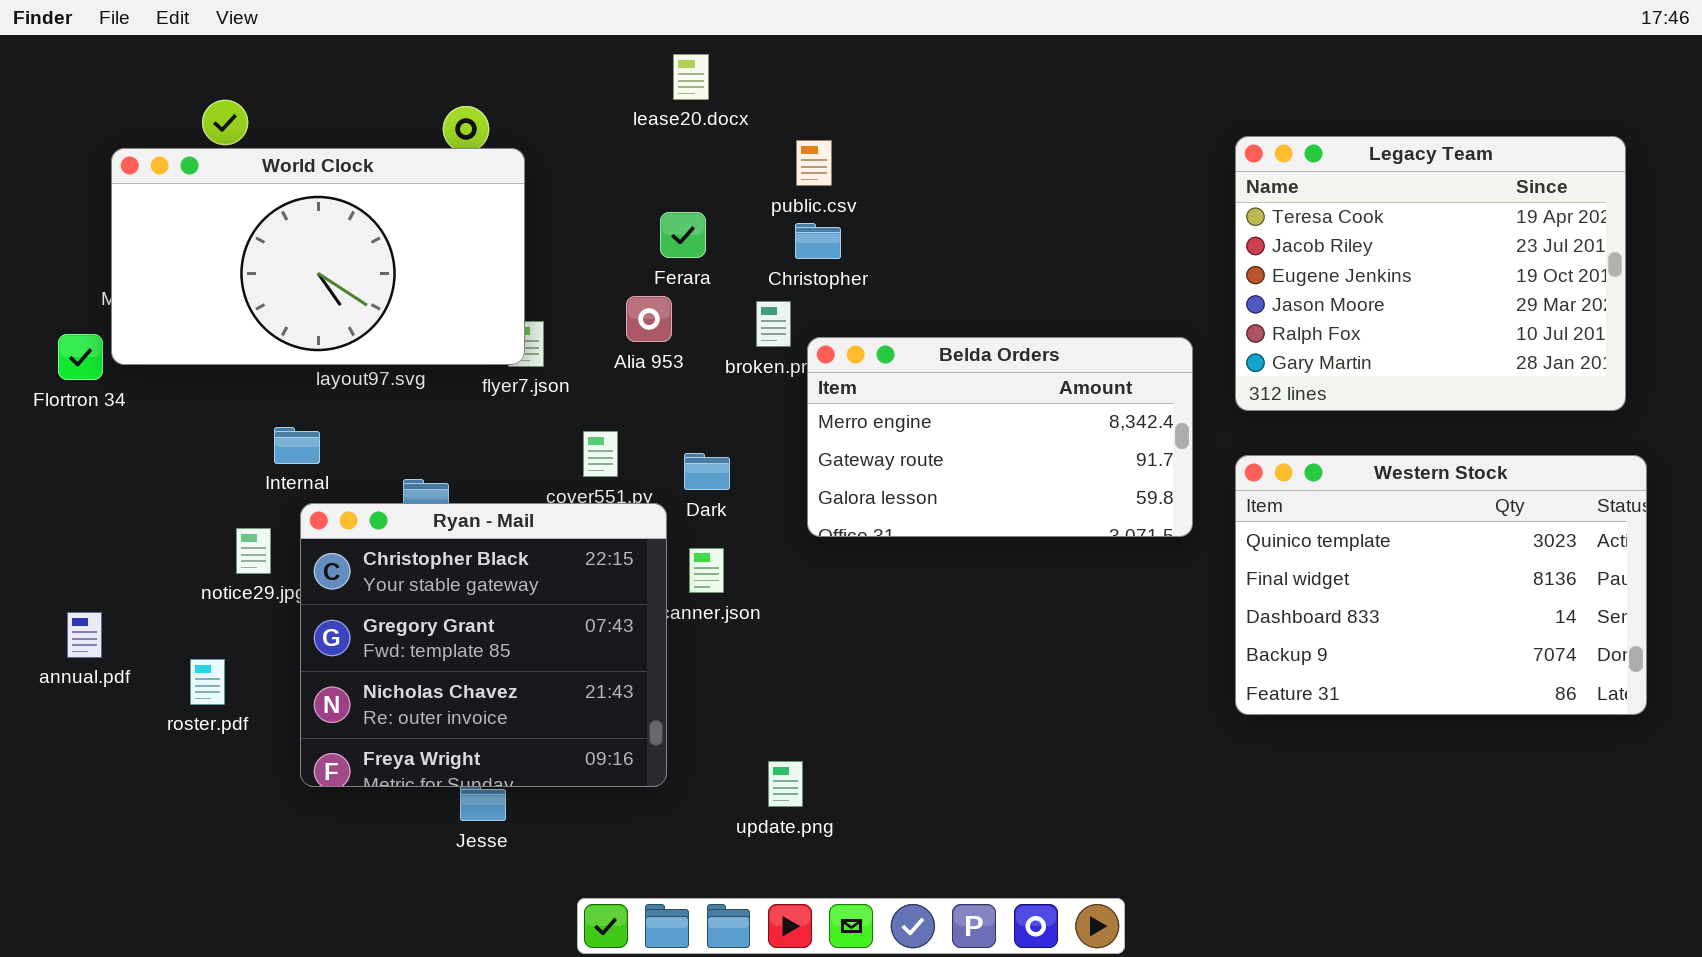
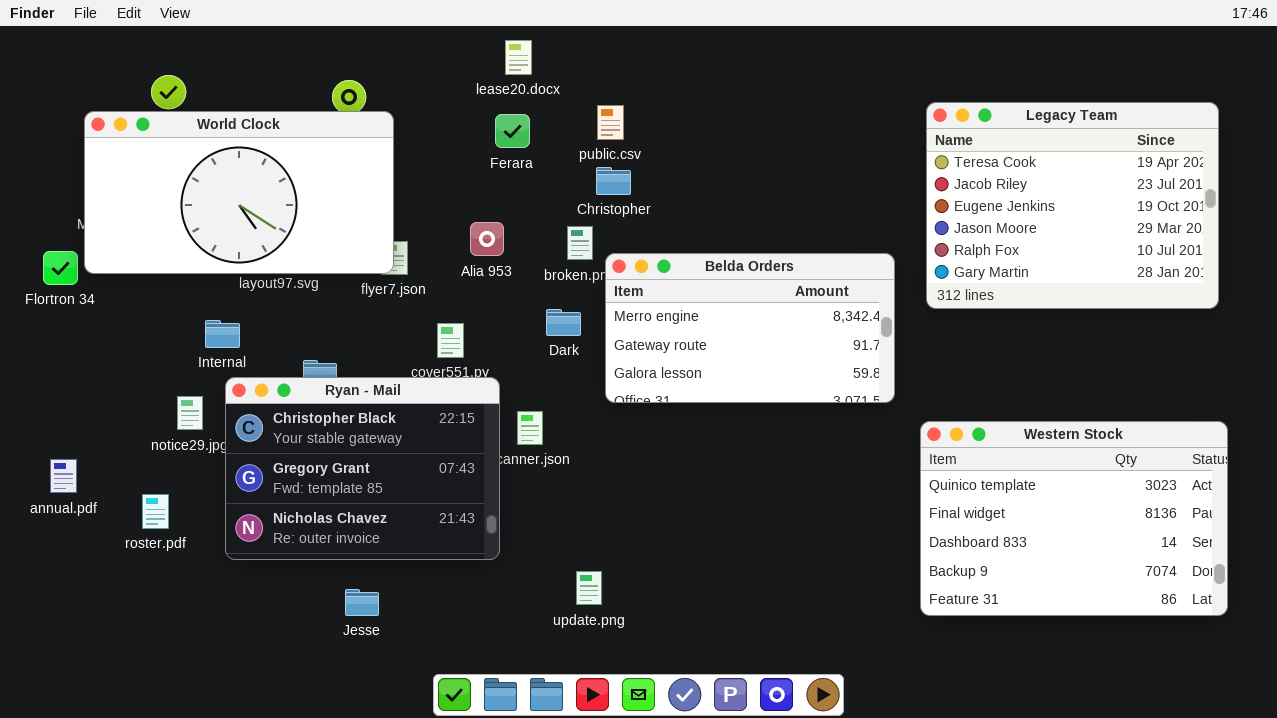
Ferara: [660,212,706,258] -> [495,114,530,148], moved
Dark: [684,453,730,490] -> [546,309,581,336], moved
Western Stock: [1235,455,1647,715] -> [920,421,1228,616], moved
Ryan - Mail: [300,503,667,787] -> [225,377,500,560], resized

